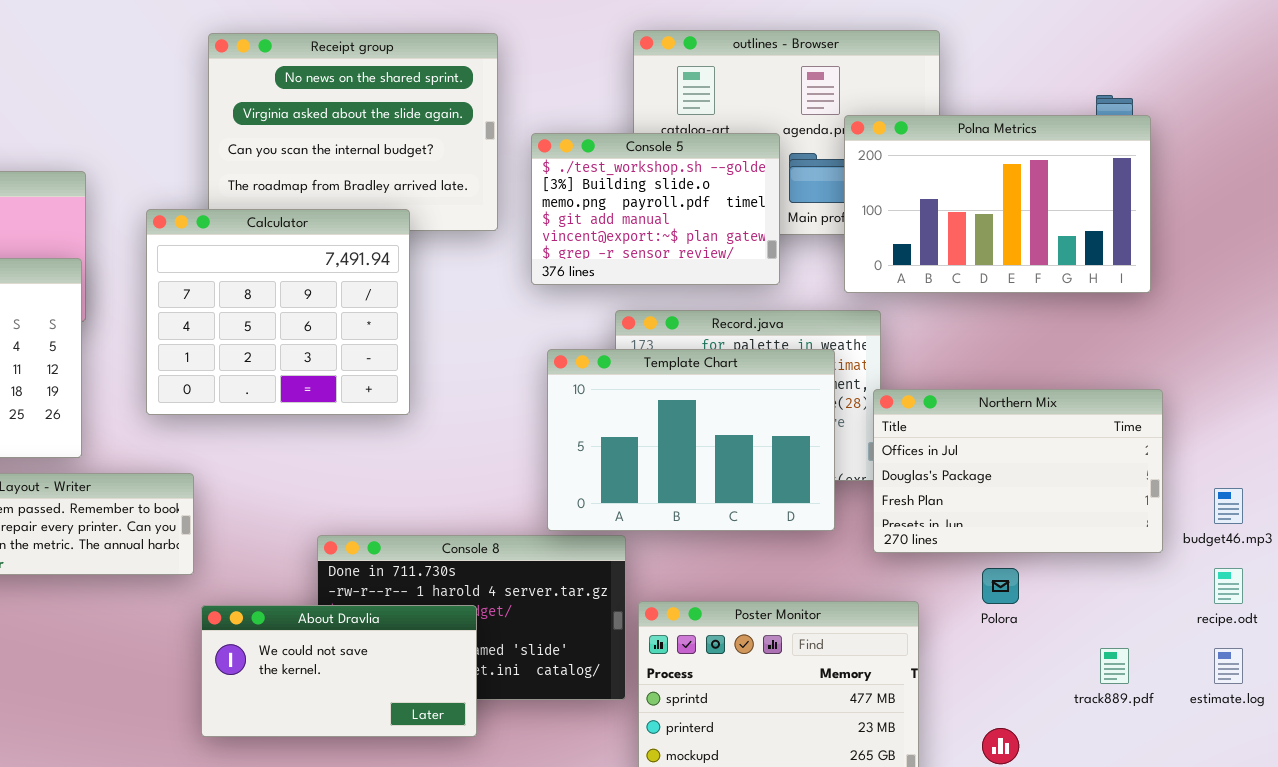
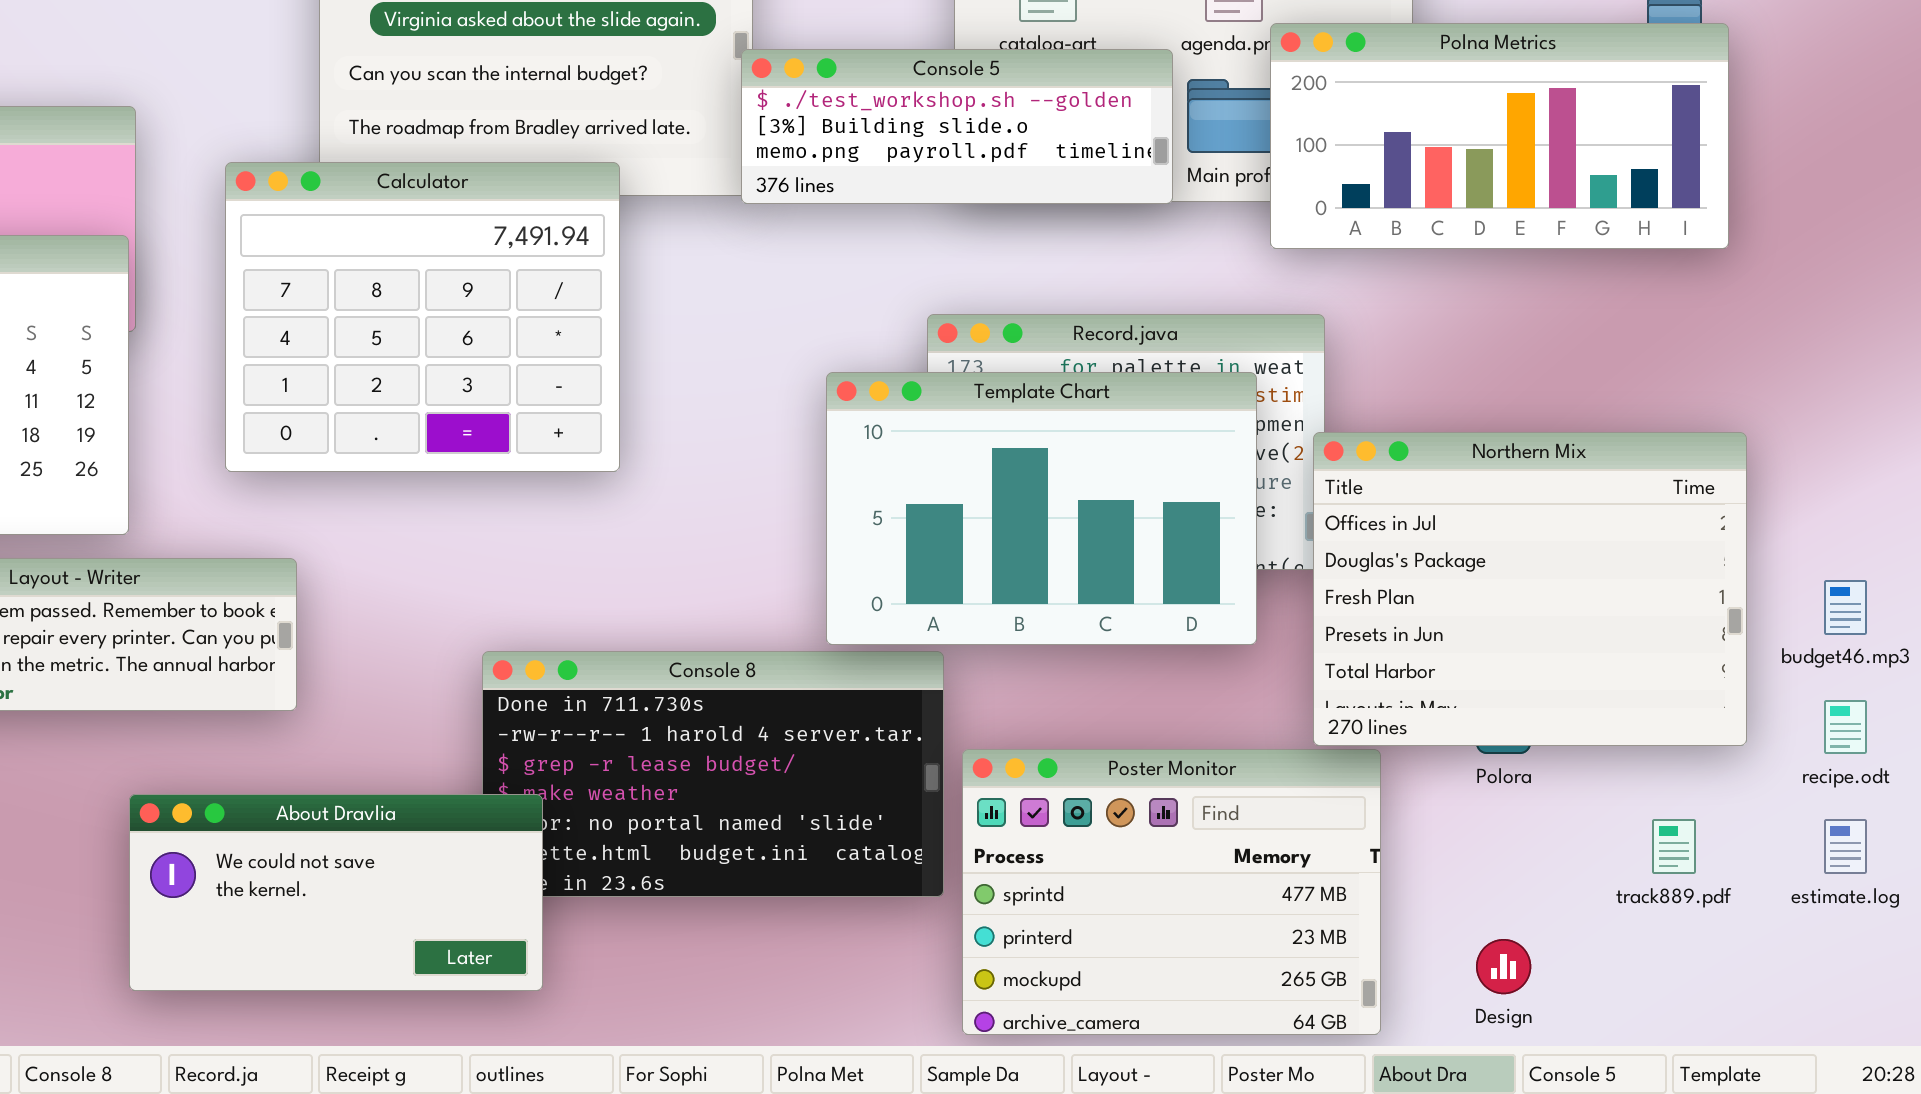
Polna Metrics: [844,115,1151,293] -> [1270,23,1729,249], resized
Console 5: [531,133,780,285] -> [741,49,1173,204], resized
Northern Mix: [873,389,1163,553] -> [1313,432,1747,746], resized
About Dravlia: [201,605,477,737] -> [129,794,543,991], moved

